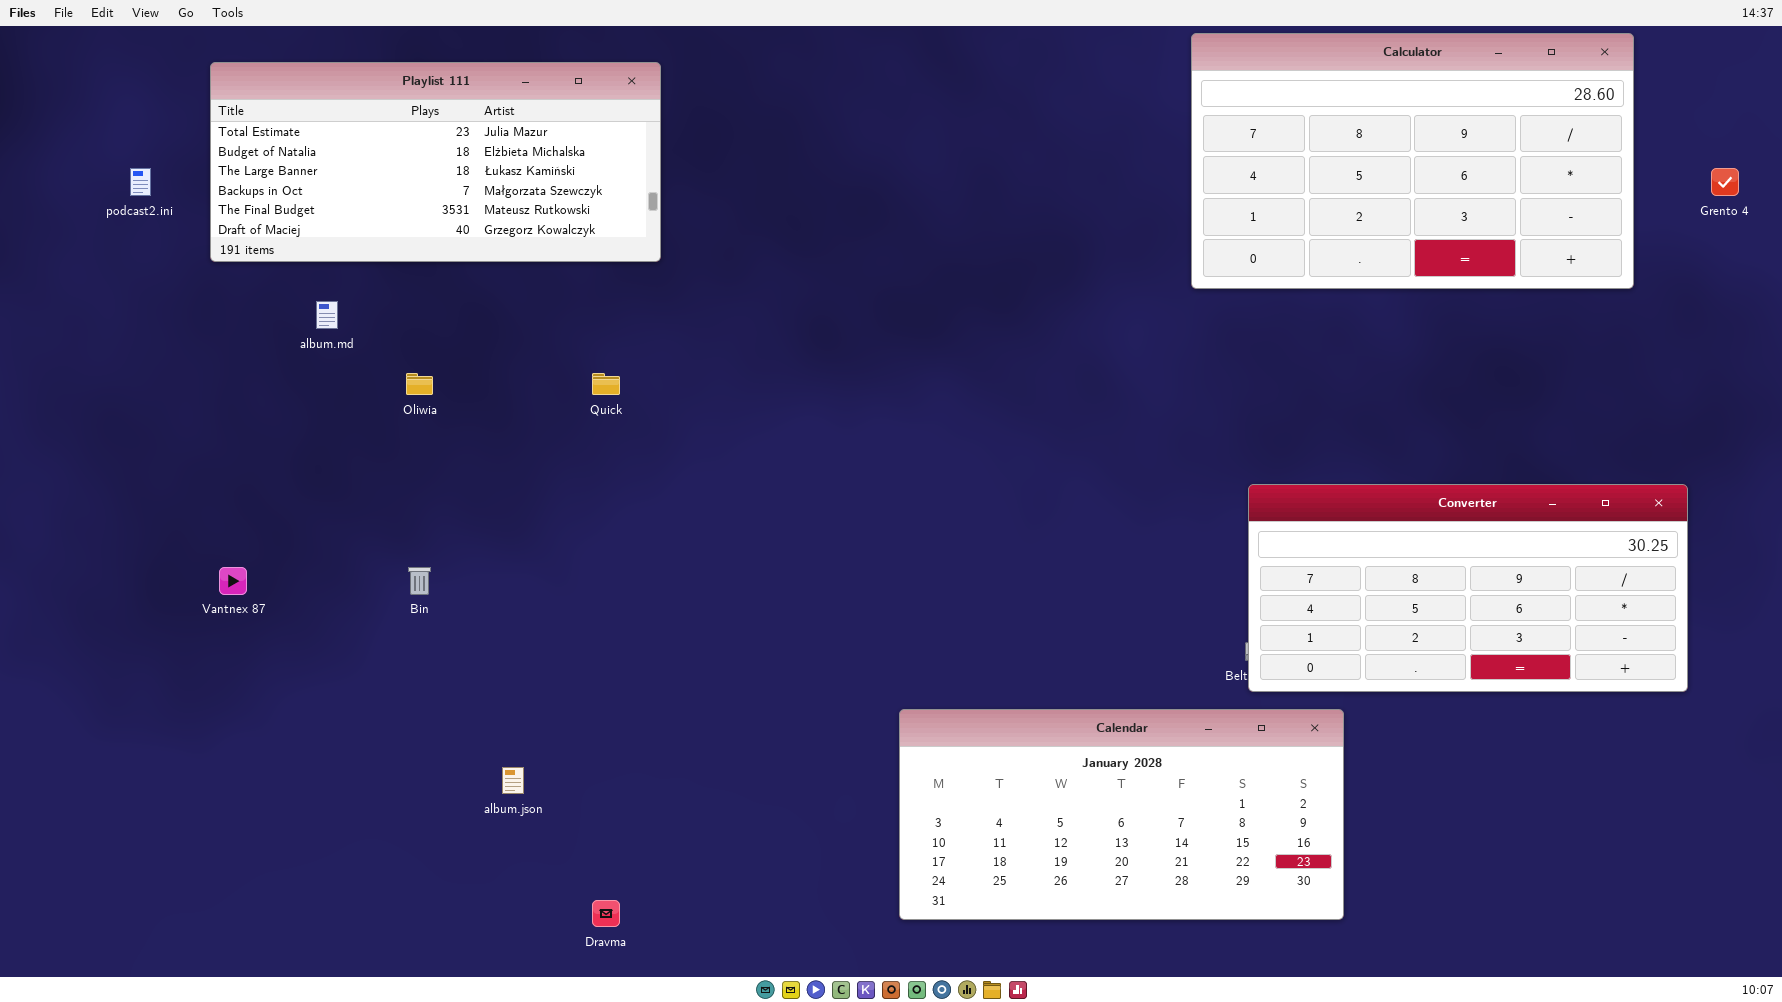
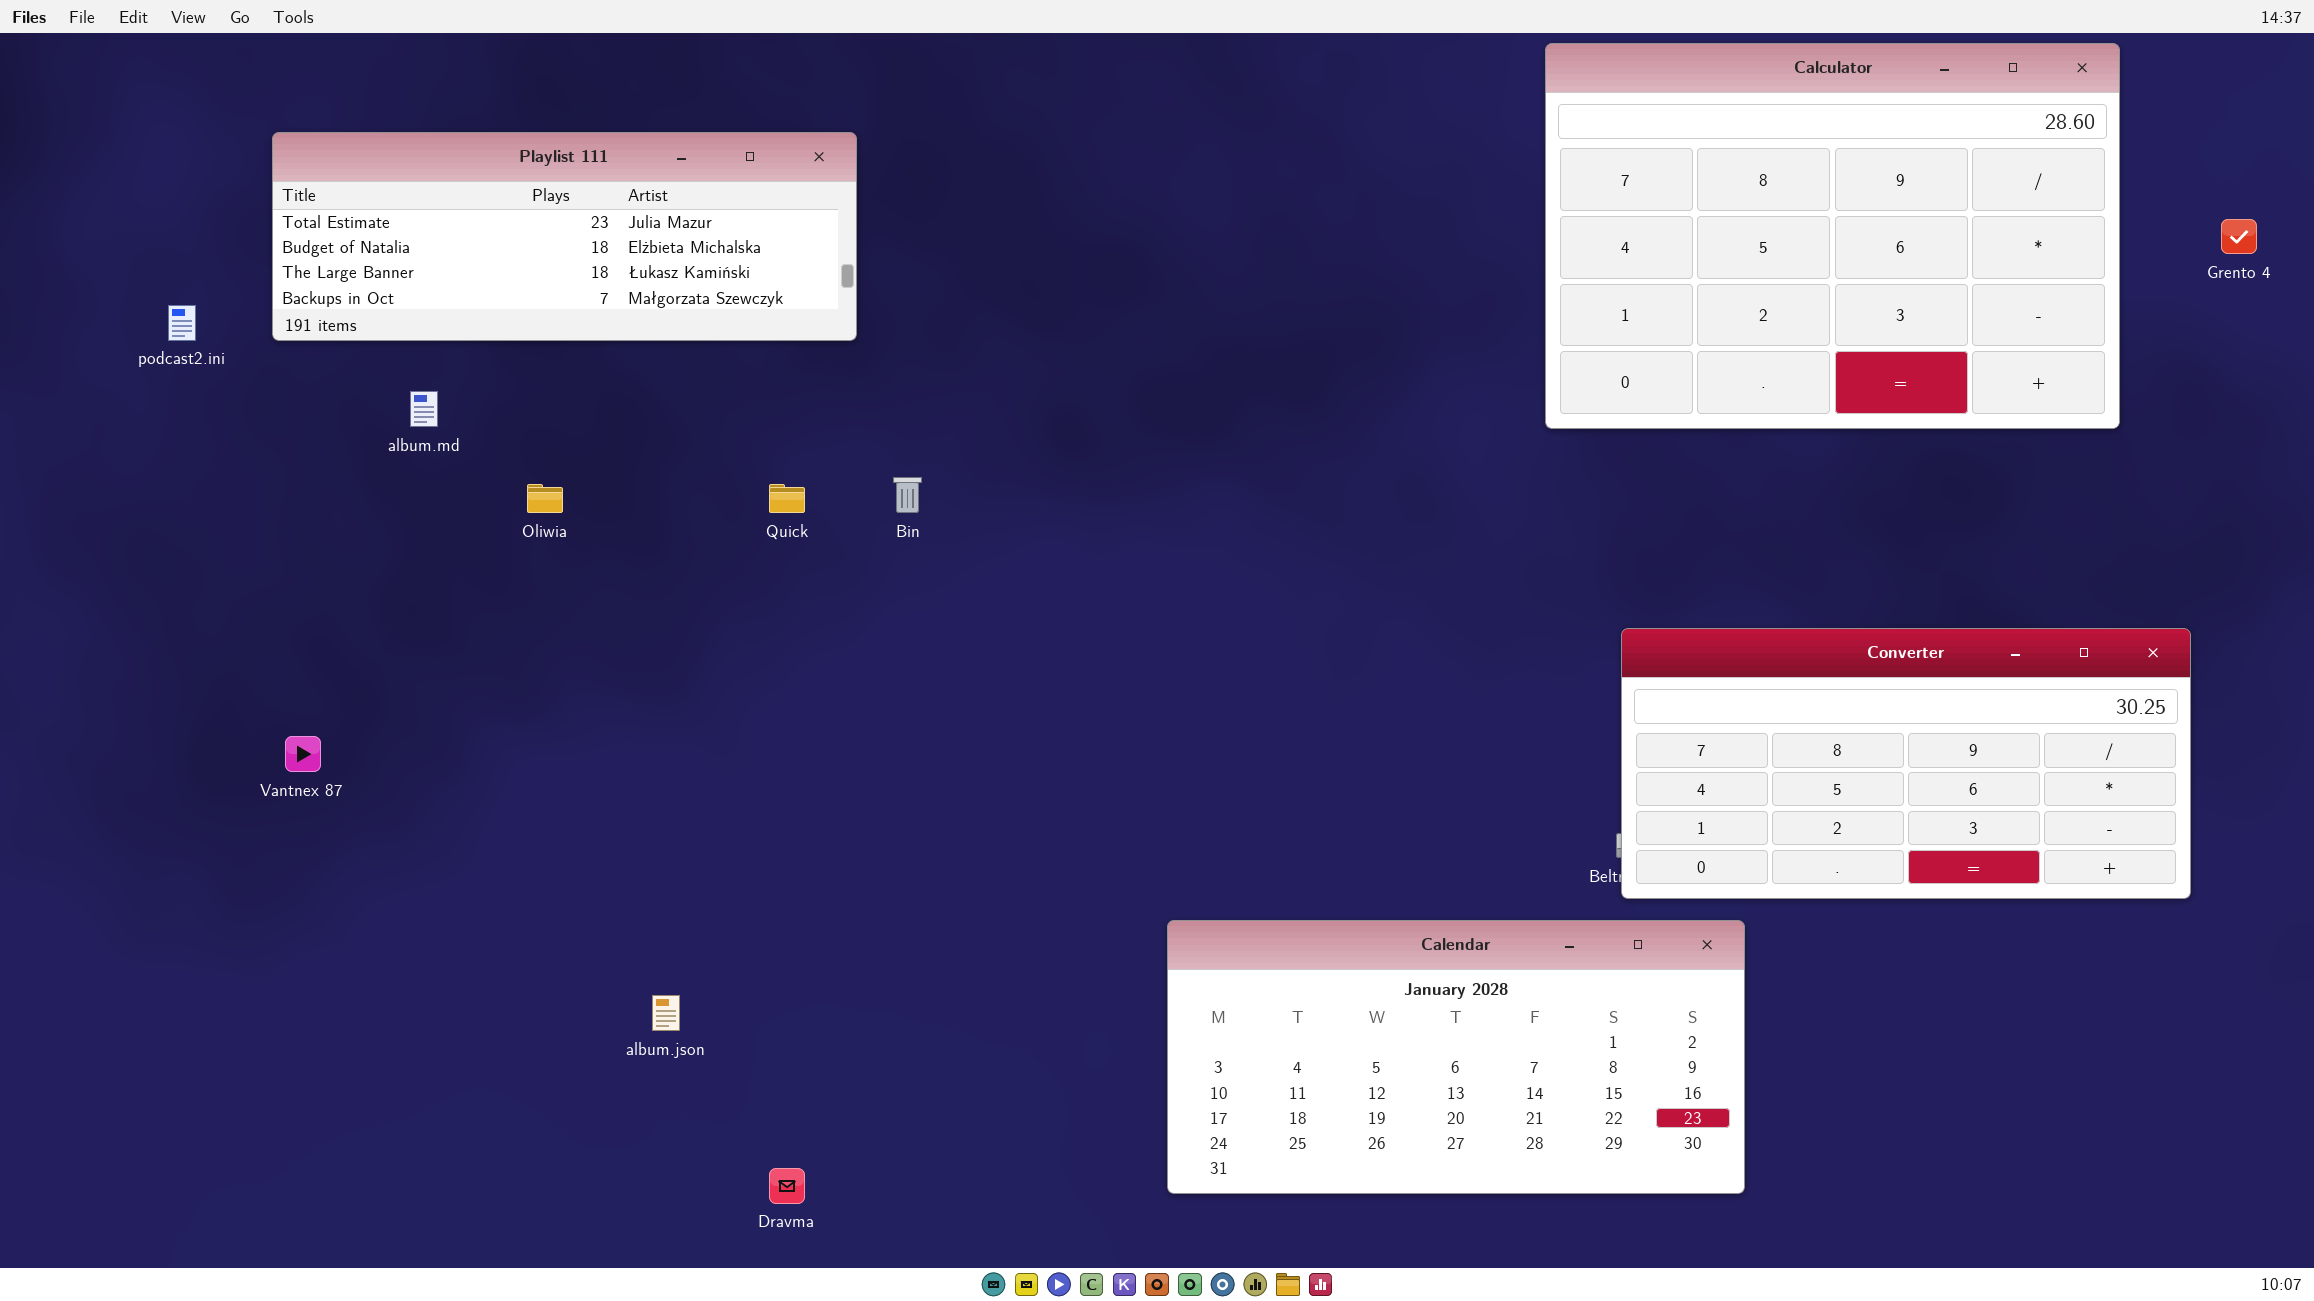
Calculator: [1191,33,1634,289] -> [1545,43,2120,429], resized
Playlist 111: [210,62,661,262] -> [272,132,857,341], resized
podcast2.ini: [130,168,151,196] -> [168,305,196,341], moved
Bin: [408,567,431,595] -> [893,477,922,513], moved

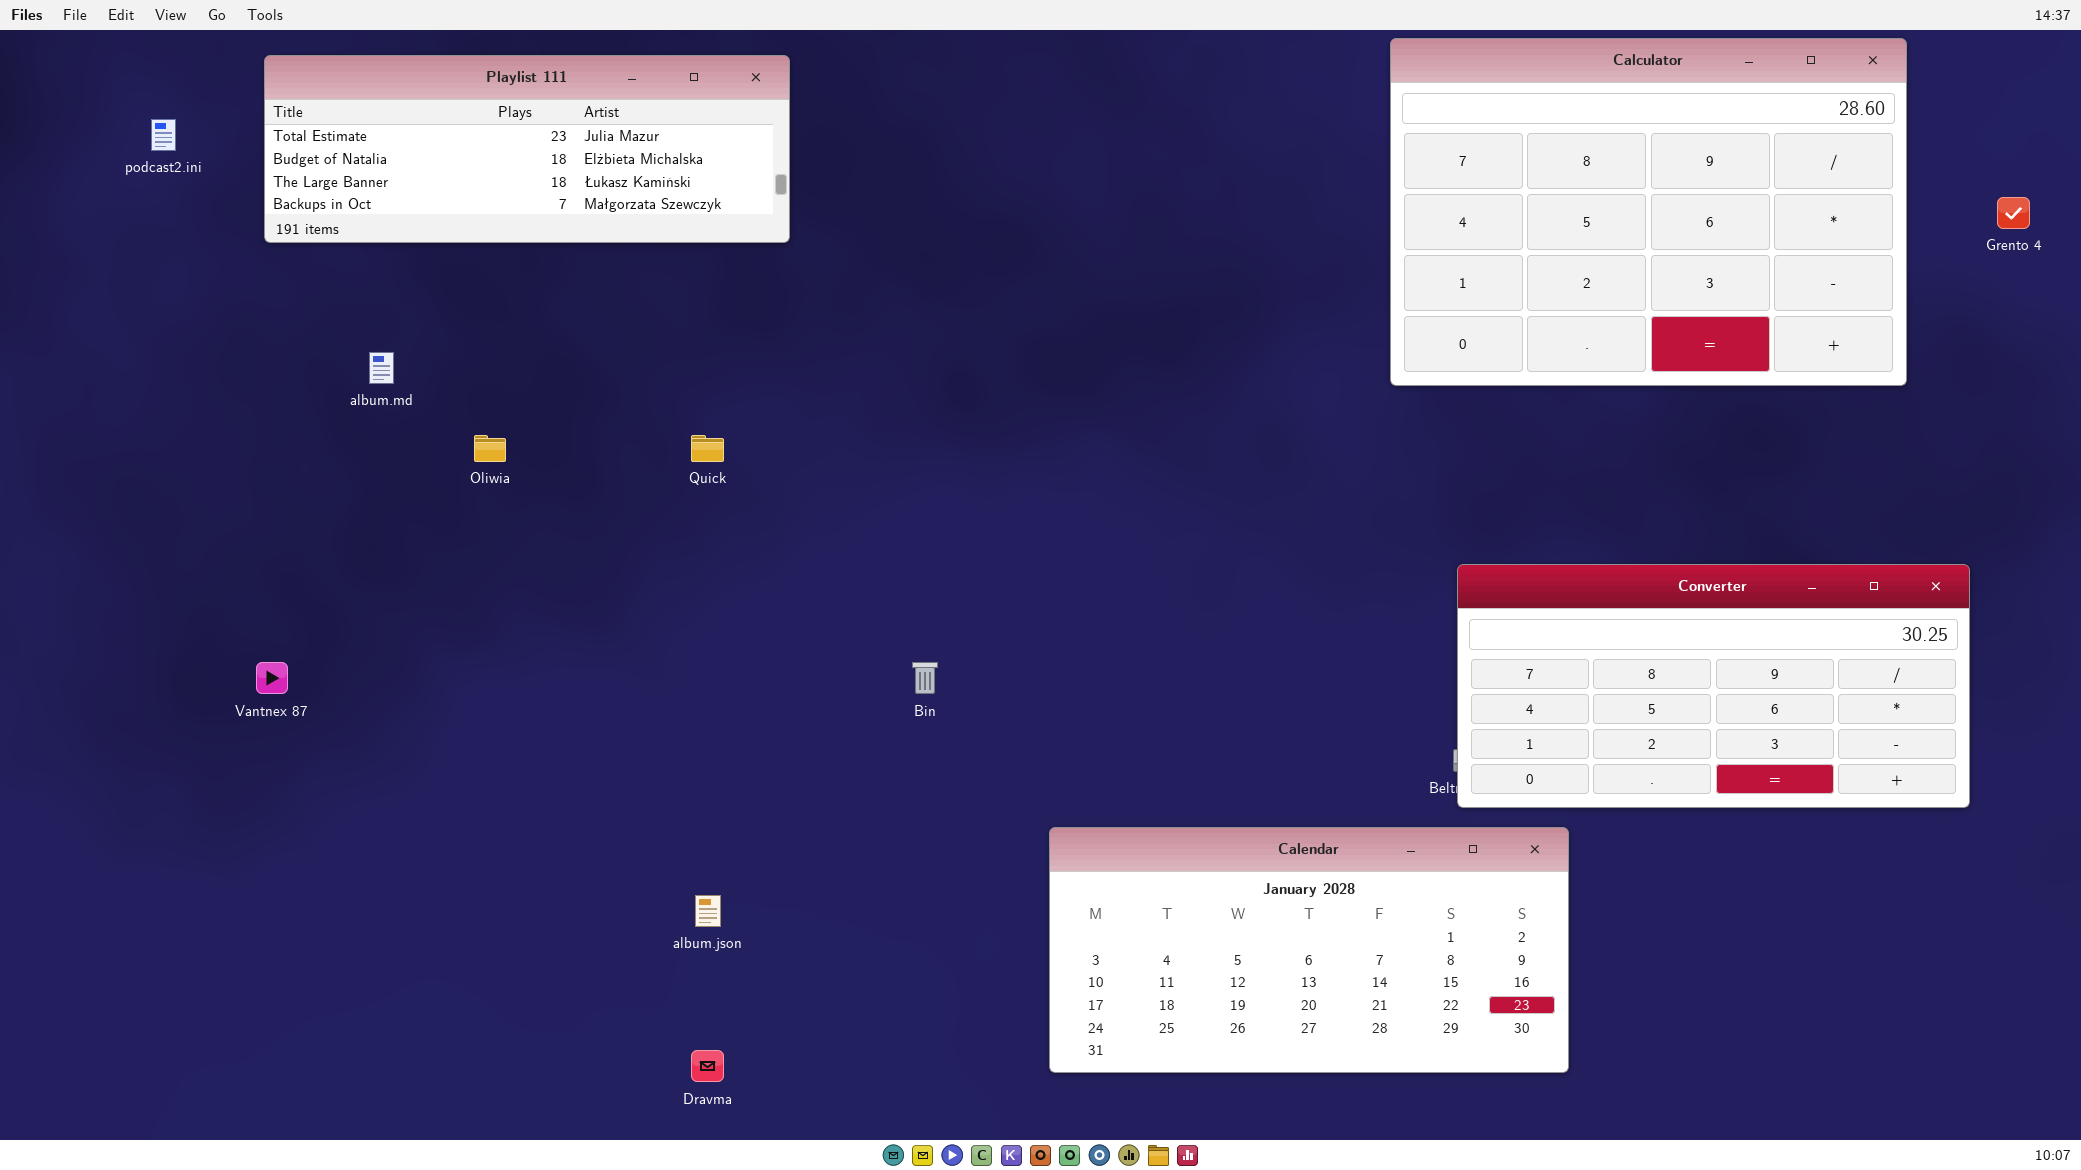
Playlist 111: [272,132,857,341] -> [264,55,790,243], moved
podcast2.ini: [168,305,196,341] -> [151,119,176,151], moved
Bin: [893,477,922,513] -> [912,662,938,694], moved
album.json: [652,995,680,1031] -> [695,895,721,927], moved

